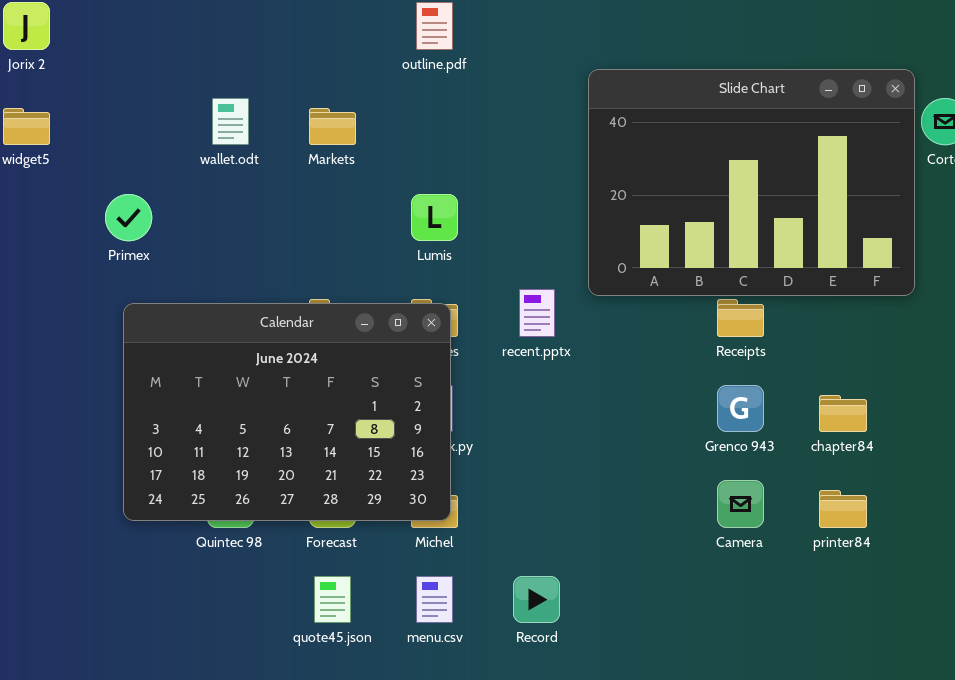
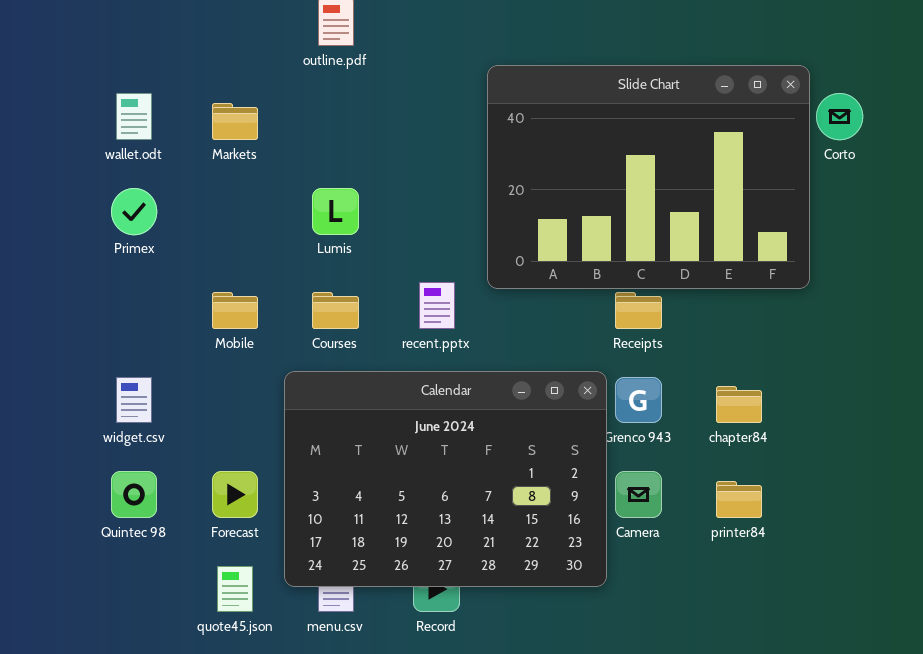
Primex: [105,194,152,241] -> [111,188,157,235], moved
Calendar: [123,303,451,521] -> [284,371,607,587], moved

